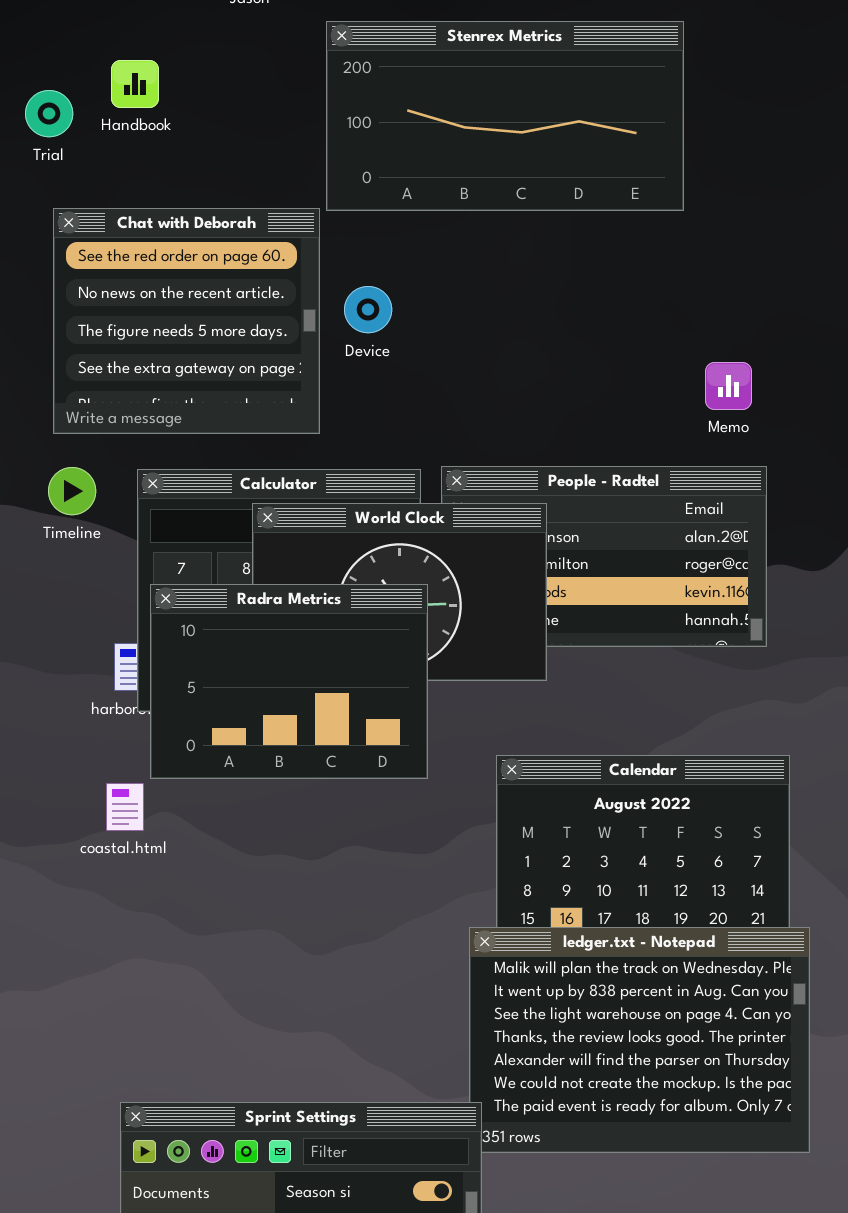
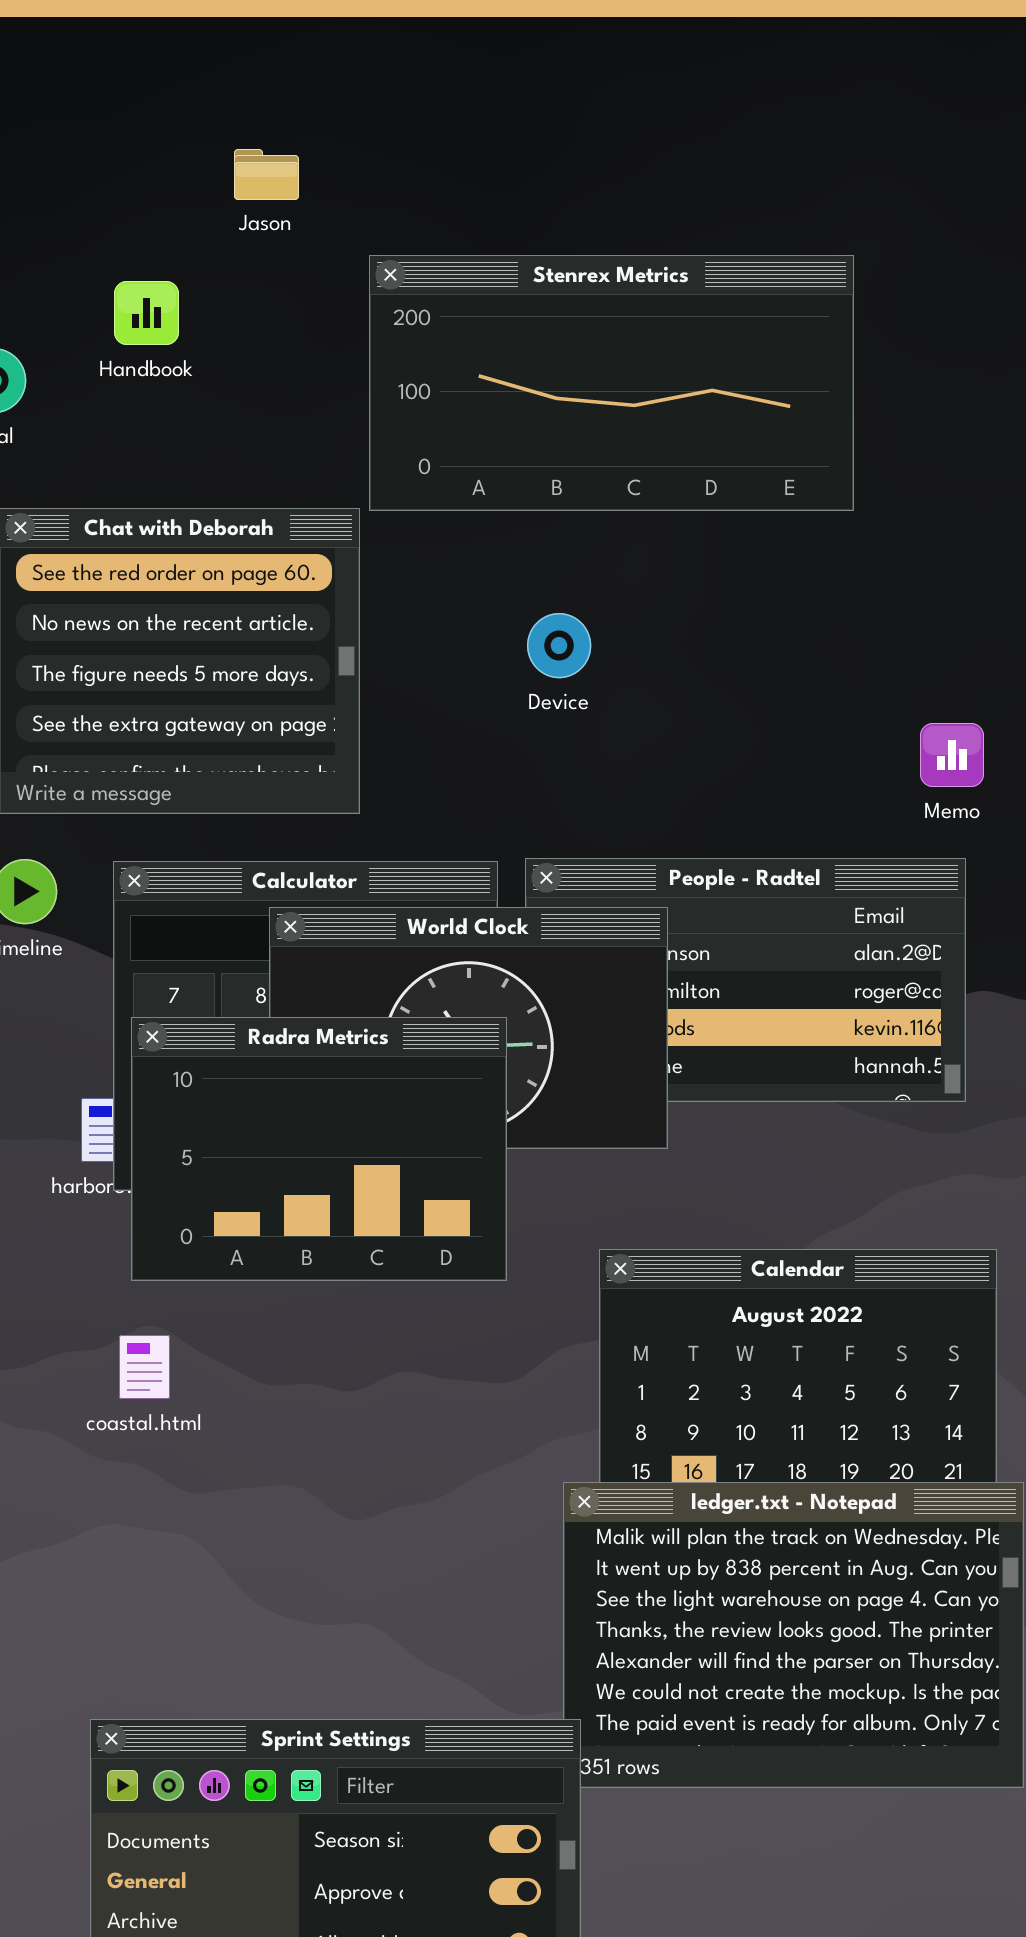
Handbook: [111,60,159,108] -> [114,281,179,345], moved
Device: [344,286,392,333] -> [527,613,591,678], moved
Memo: [705,362,752,410] -> [920,723,984,787], moved
coastal.html: [106,783,144,831] -> [119,1335,170,1399], moved

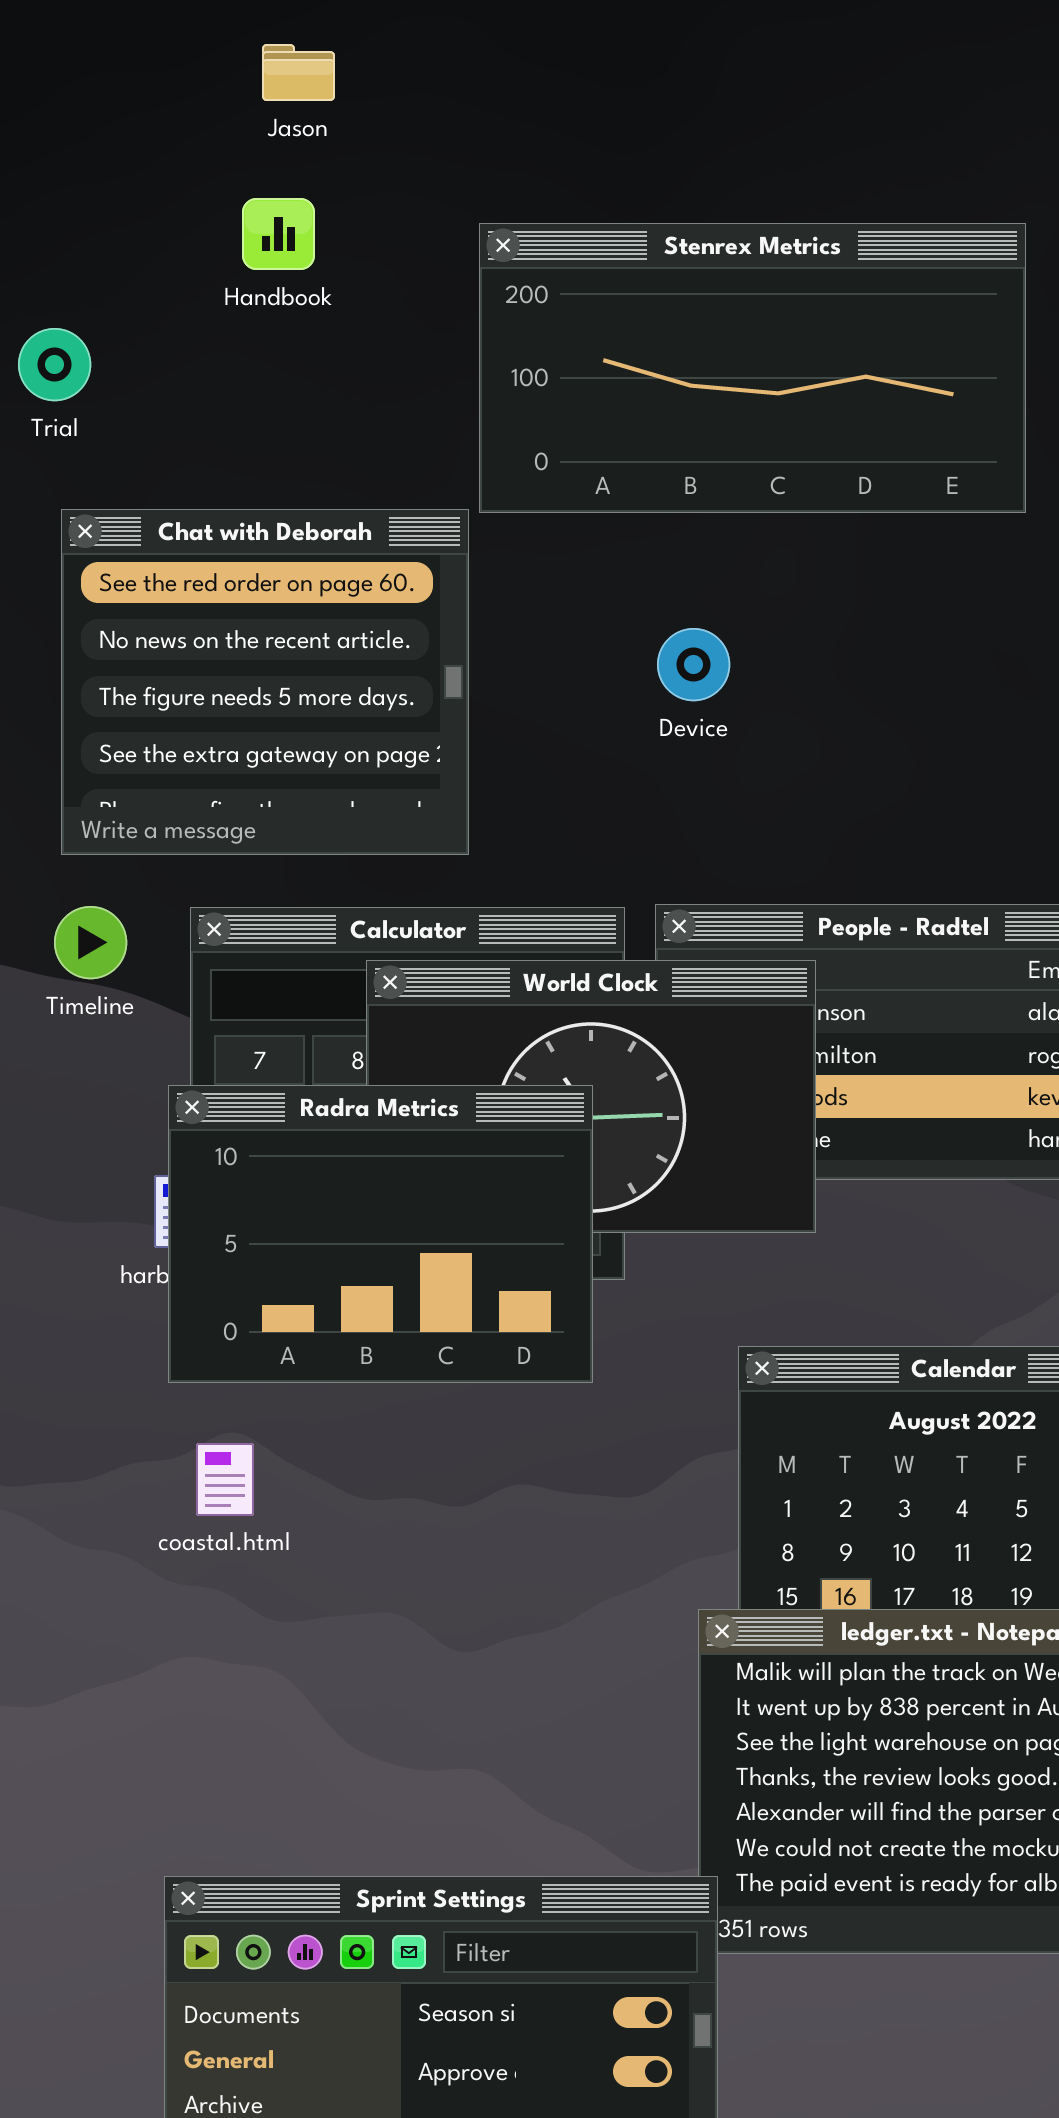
Jason: [234,149,299,200] -> [262,44,335,101], moved
Handbook: [114,281,179,345] -> [242,198,315,270], moved
Radra Metrics: [131,1017,507,1281] -> [168,1085,593,1383], moved

